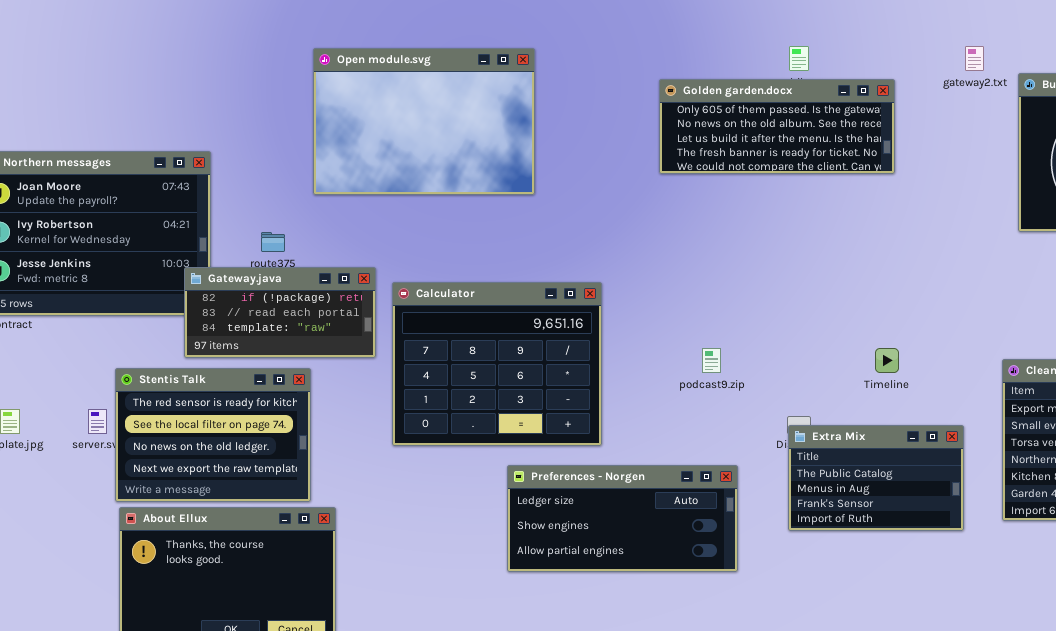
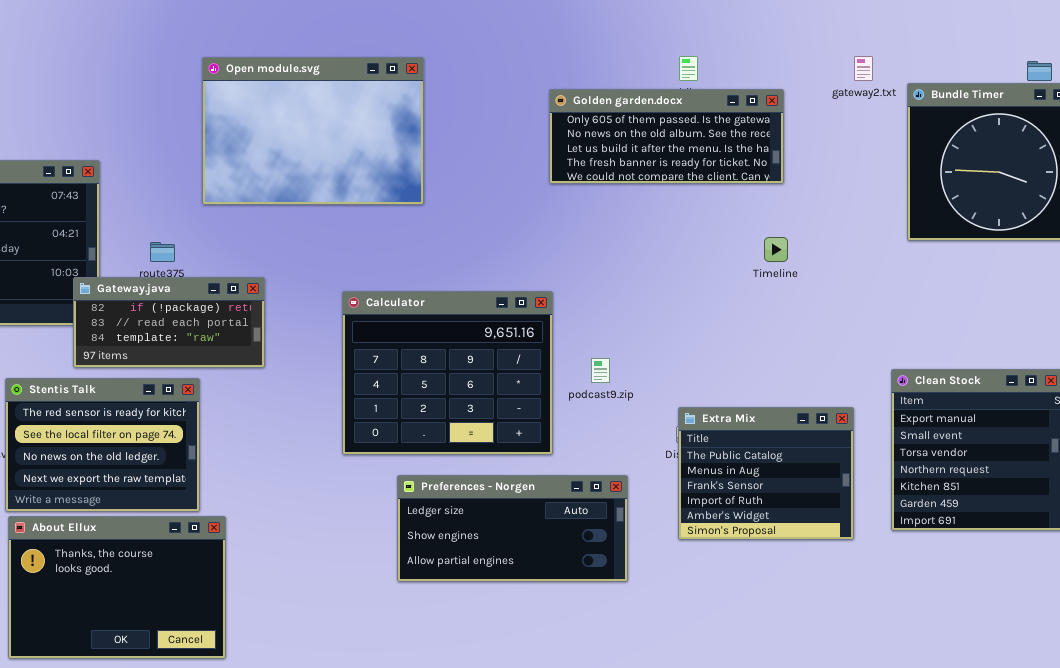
Calculator: [392,282,602,446] -> [342,291,553,455], moved
Timeline: [875,348,899,373] -> [764,237,788,262], moved
Extra Mix: [788,425,964,531] -> [678,407,854,540], resized

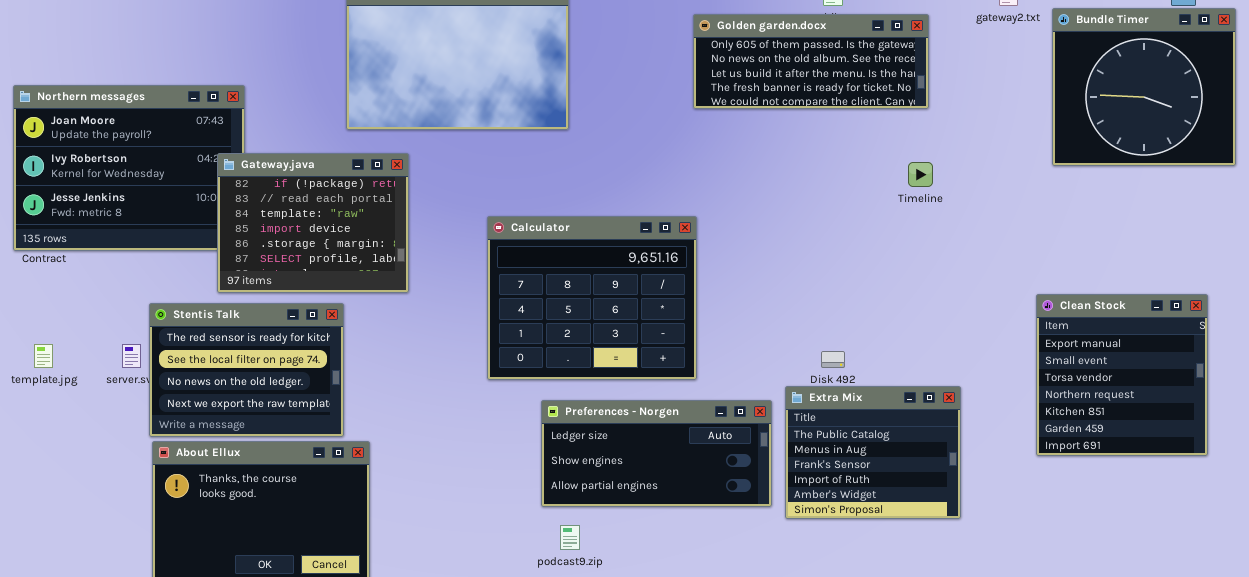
Gateway.java: [73,277,265,368] -> [217,153,409,293], resized
podcast9.zip: [591,358,610,383] -> [560,525,580,550], moved
Extra Mix: [678,407,854,540] -> [785,386,961,519], moved

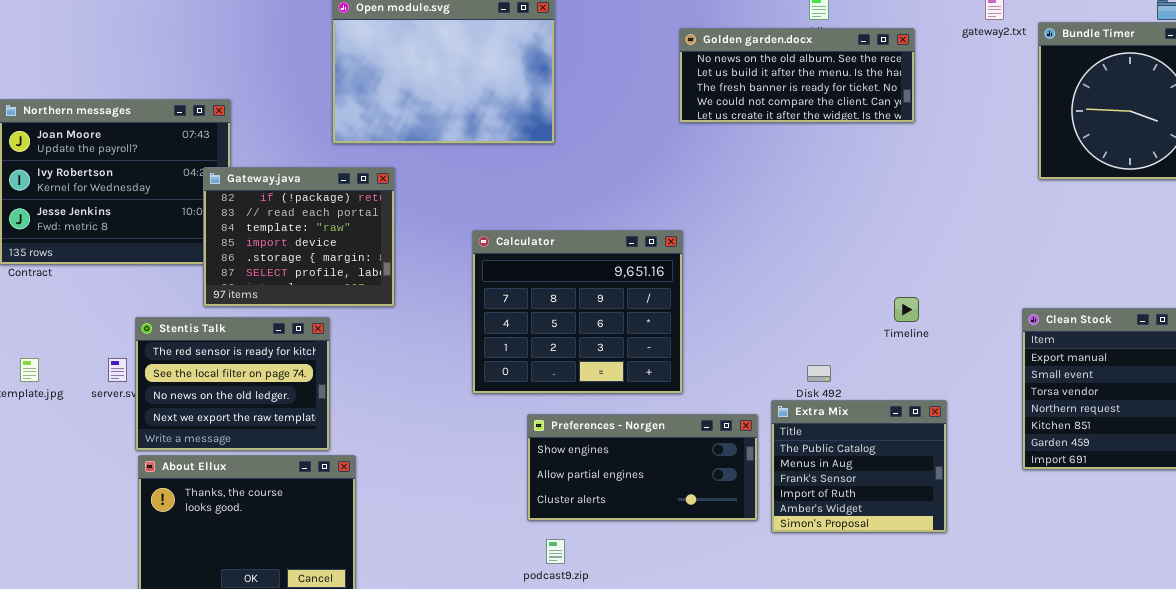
Golden garden.docx: [693,14,929,109] -> [679,28,915,123], scrolled down 1 row
Timeline: [908,162,933,187] -> [894,297,919,322], moved
Preferences - Norgen: [541,400,772,507] -> [527,414,758,521], scrolled down 1 row

